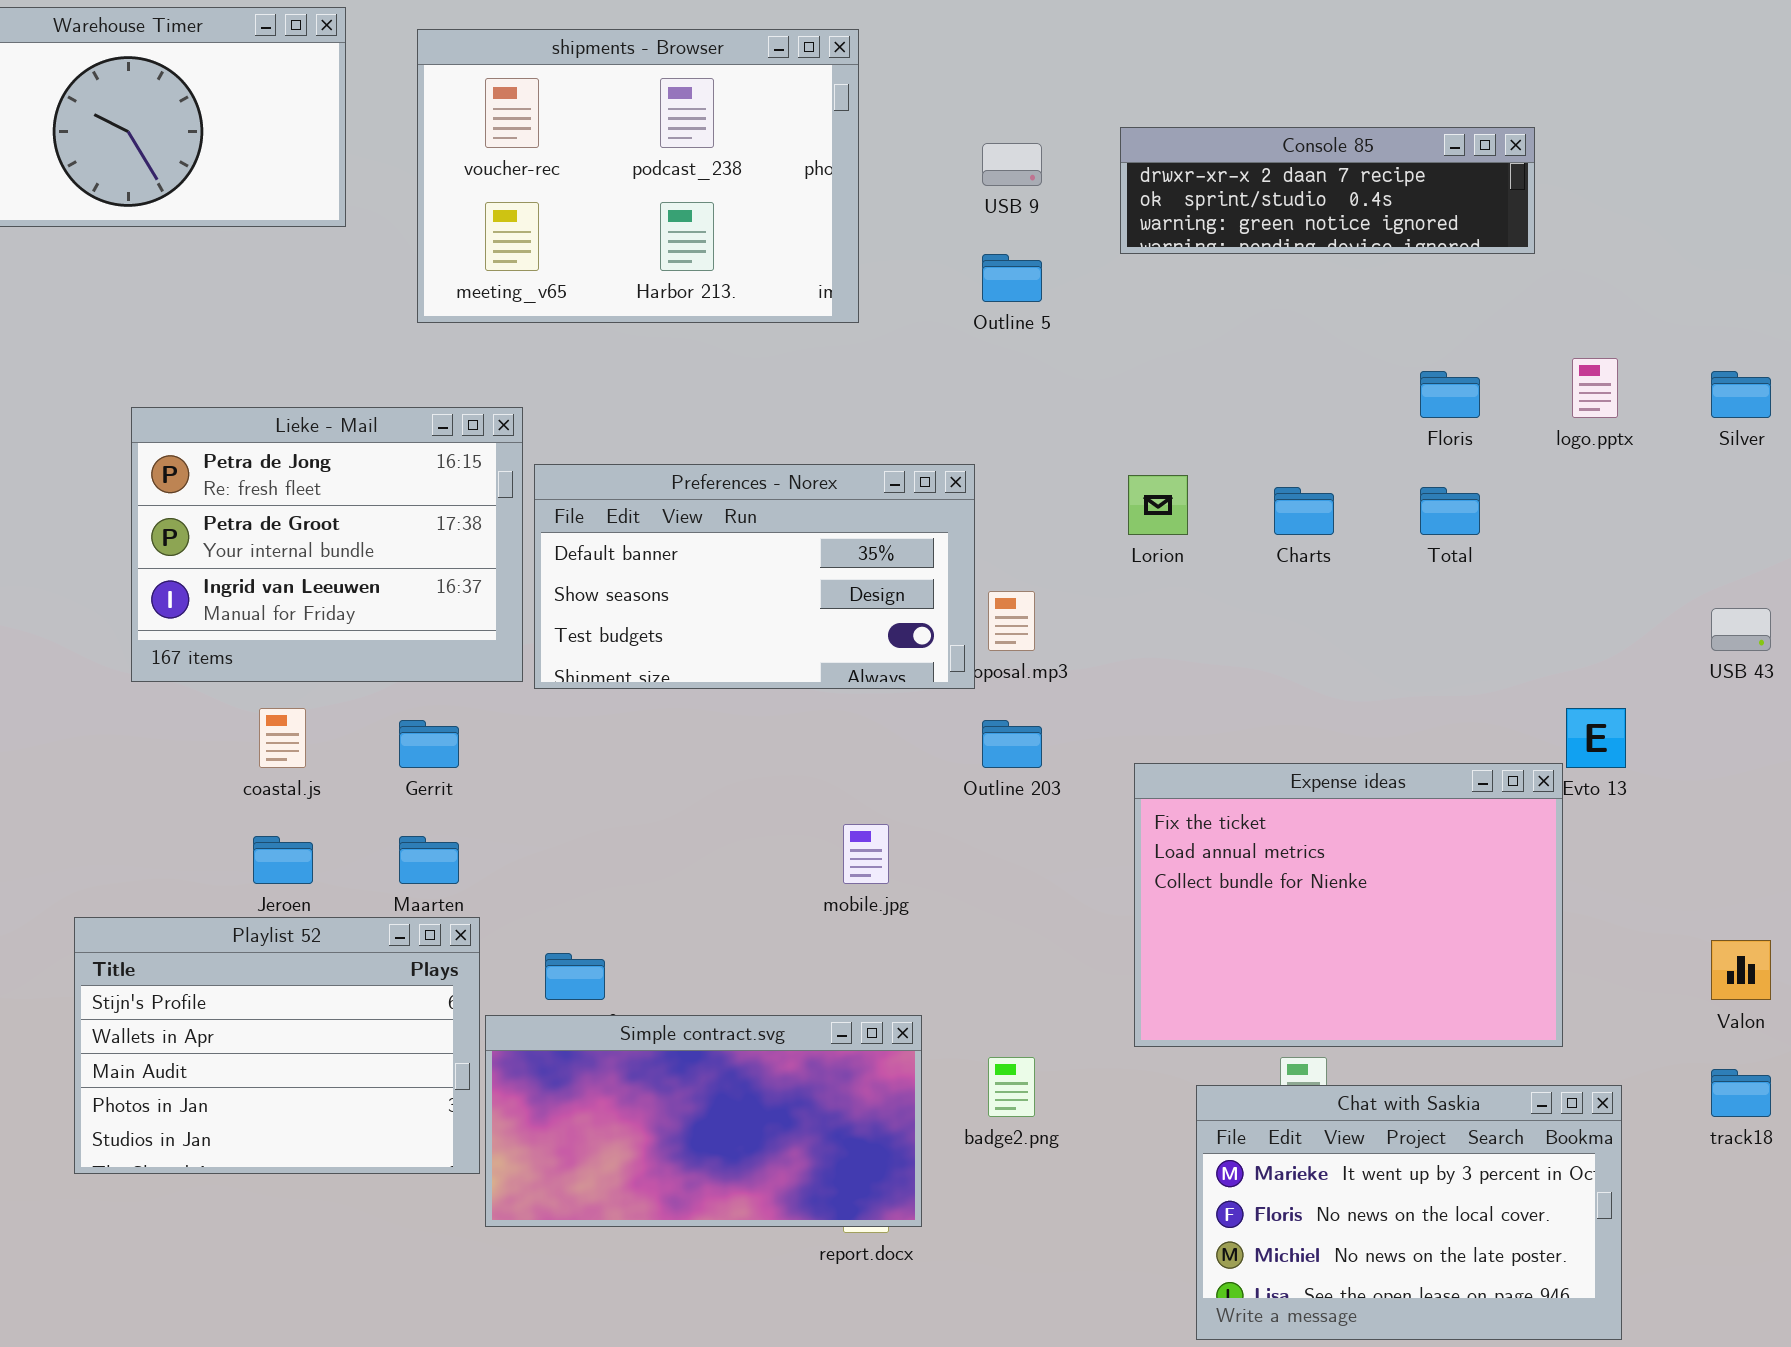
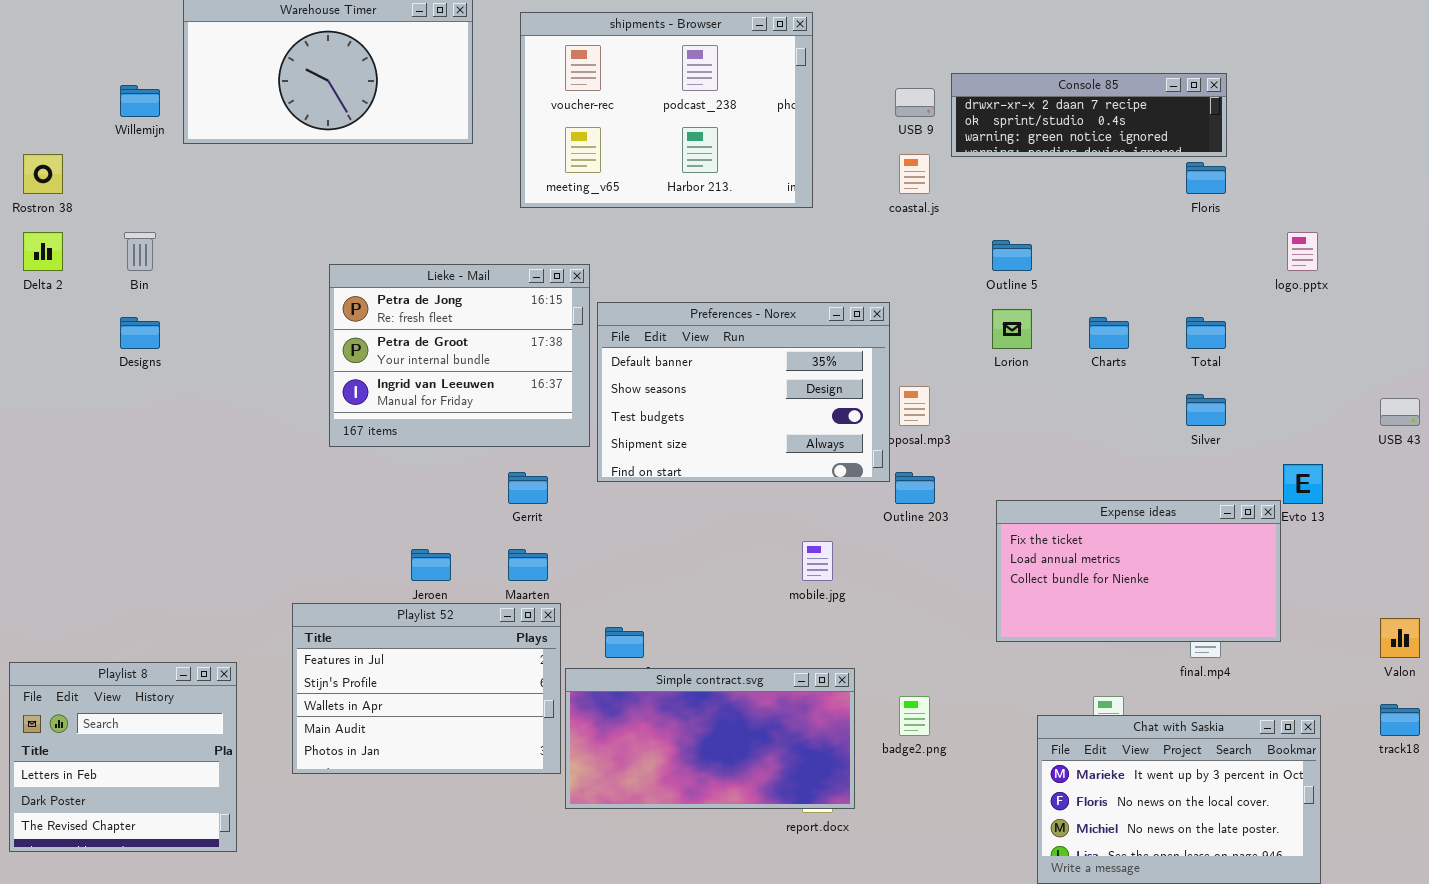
Console 85: [1120,127,1535,254] -> [951,73,1227,157], moved
Outline 5: [982,254,1042,302] -> [992,240,1032,271], moved
Floris: [1420,371,1480,418] -> [1186,162,1226,194], moved
Silver: [1711,371,1771,418] -> [1186,394,1226,426], moved
Preferences - Norex: [534,464,975,689] -> [597,302,890,482], resized
coastal.js: [259,708,306,768] -> [899,154,930,194], moved
Expense ideas: [1134,763,1563,1047] -> [996,500,1281,642], resized
Playlist 52: [74,917,480,1174] -> [292,603,561,774], scrolled up 1 row

